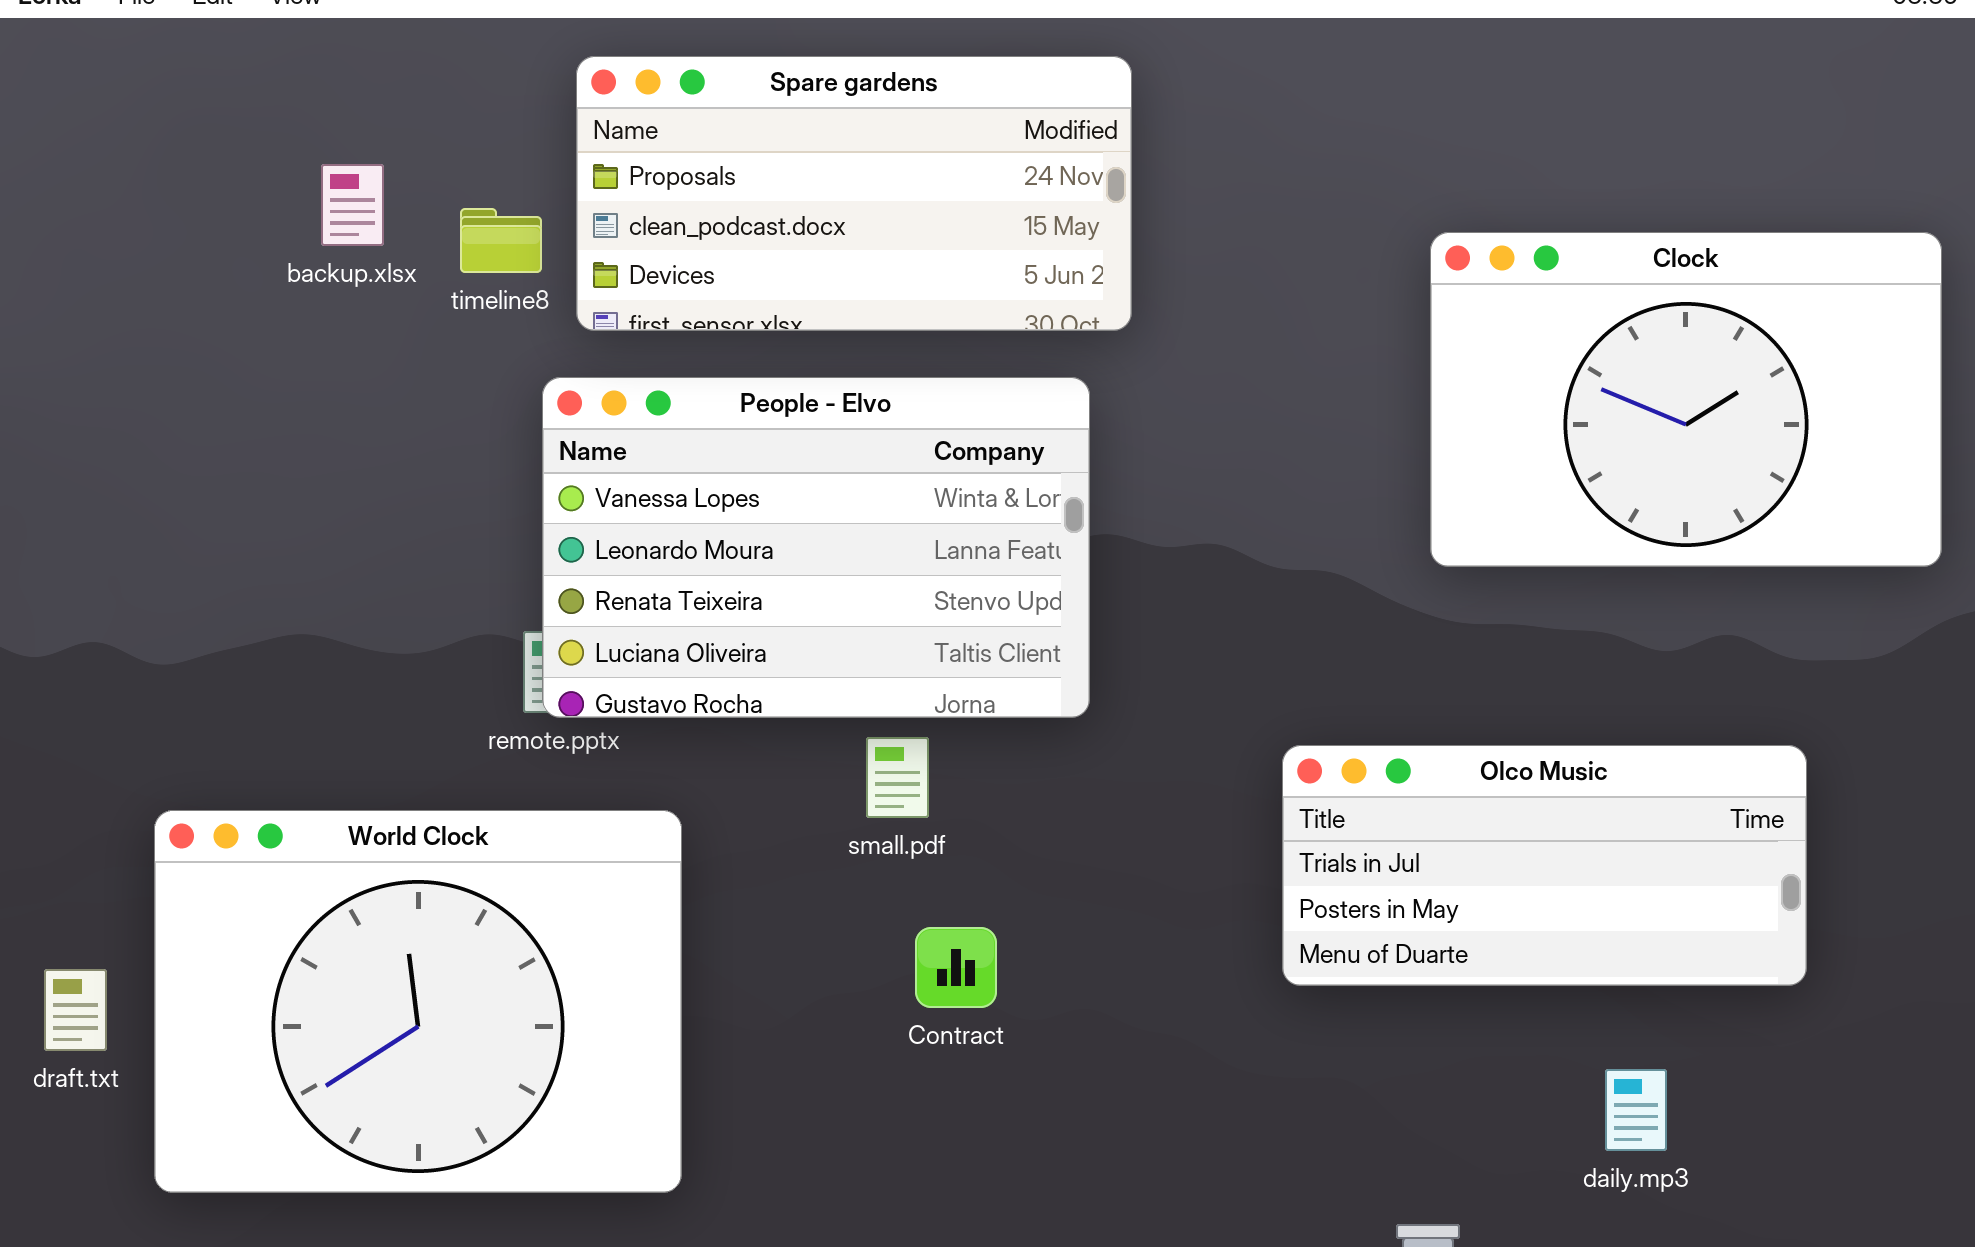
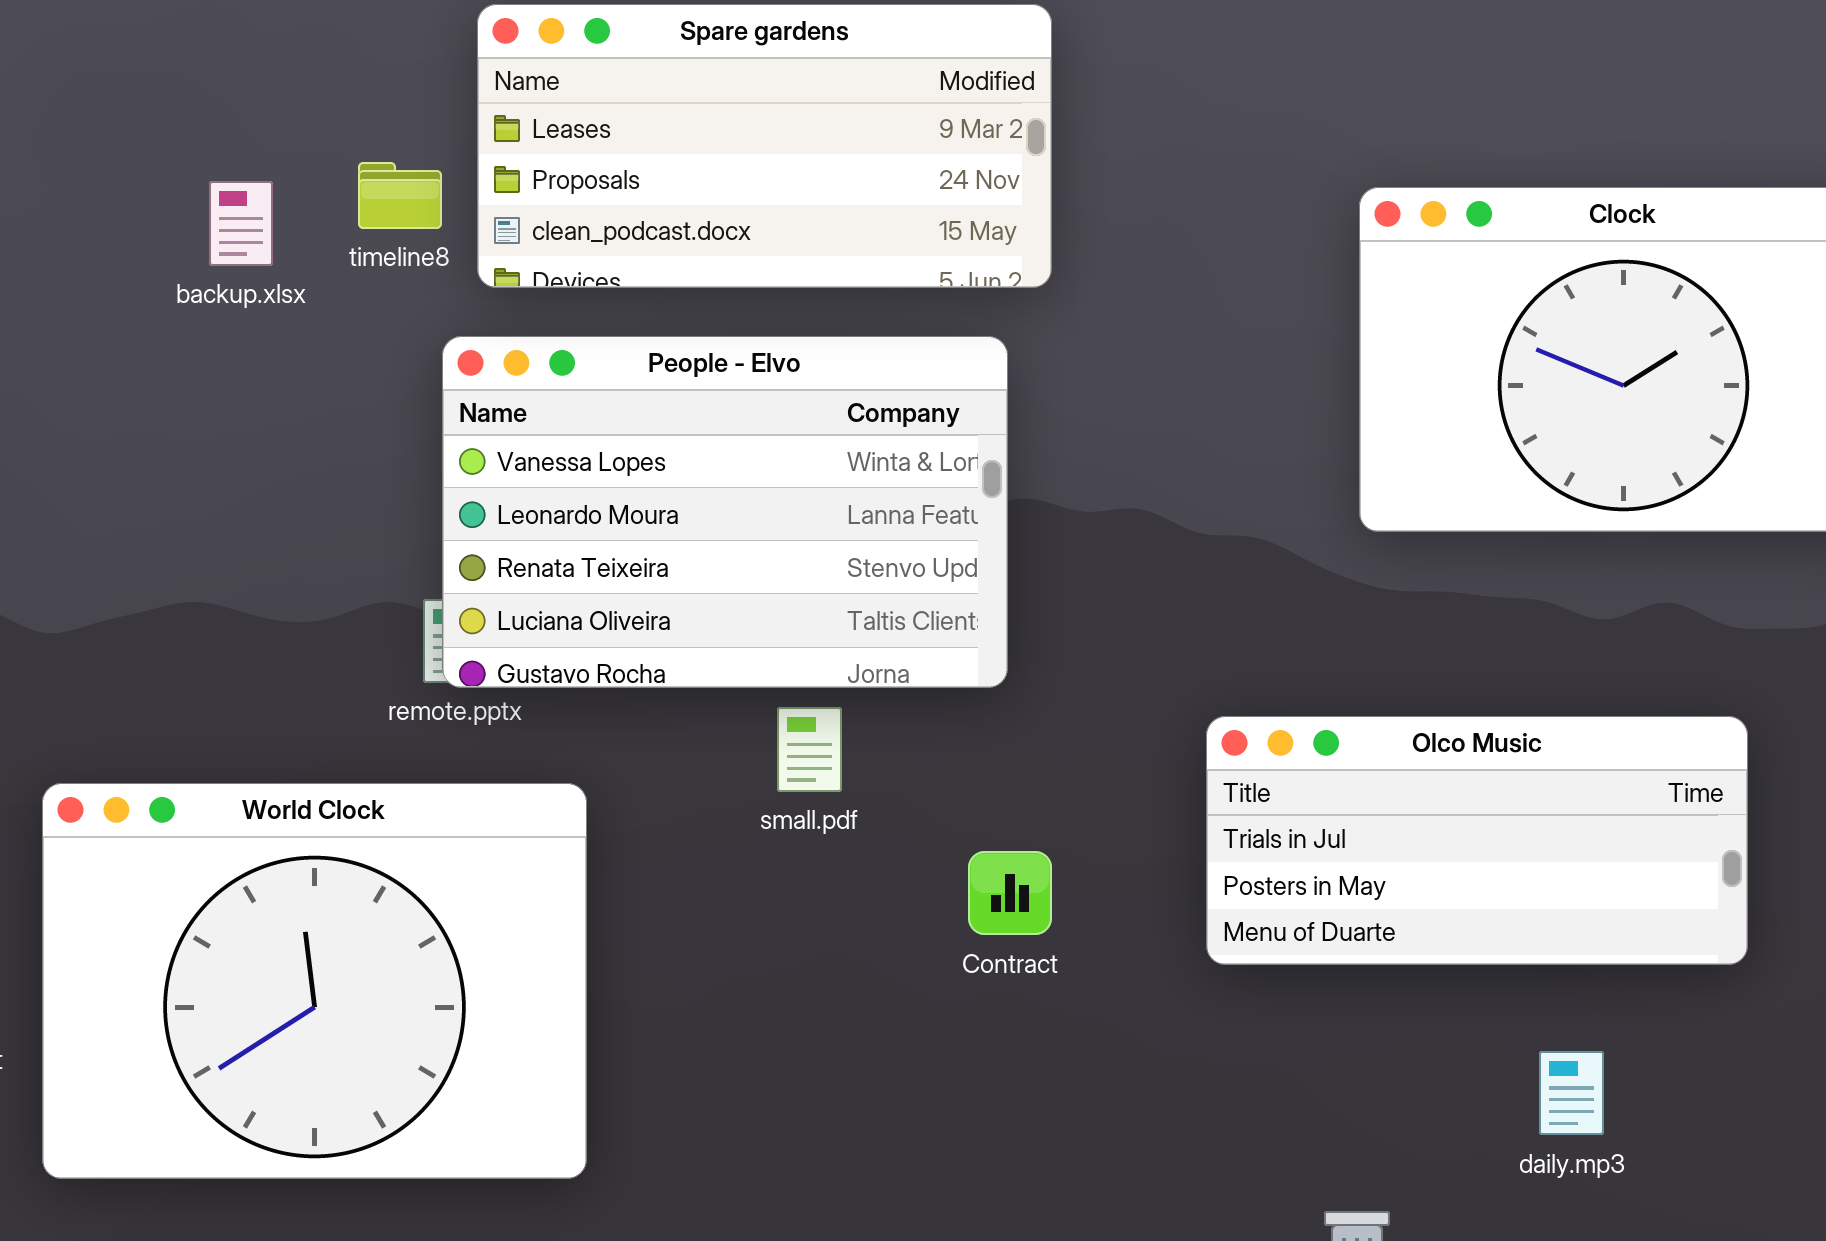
Spare gardens: [576,56,1132,331] -> [477,4,1052,288], scrolled up 1 row
backup.xlsx: [321,164,384,246] -> [209,181,273,266], moved
Contract: [915,927,997,1008] -> [968,851,1052,935], moved

